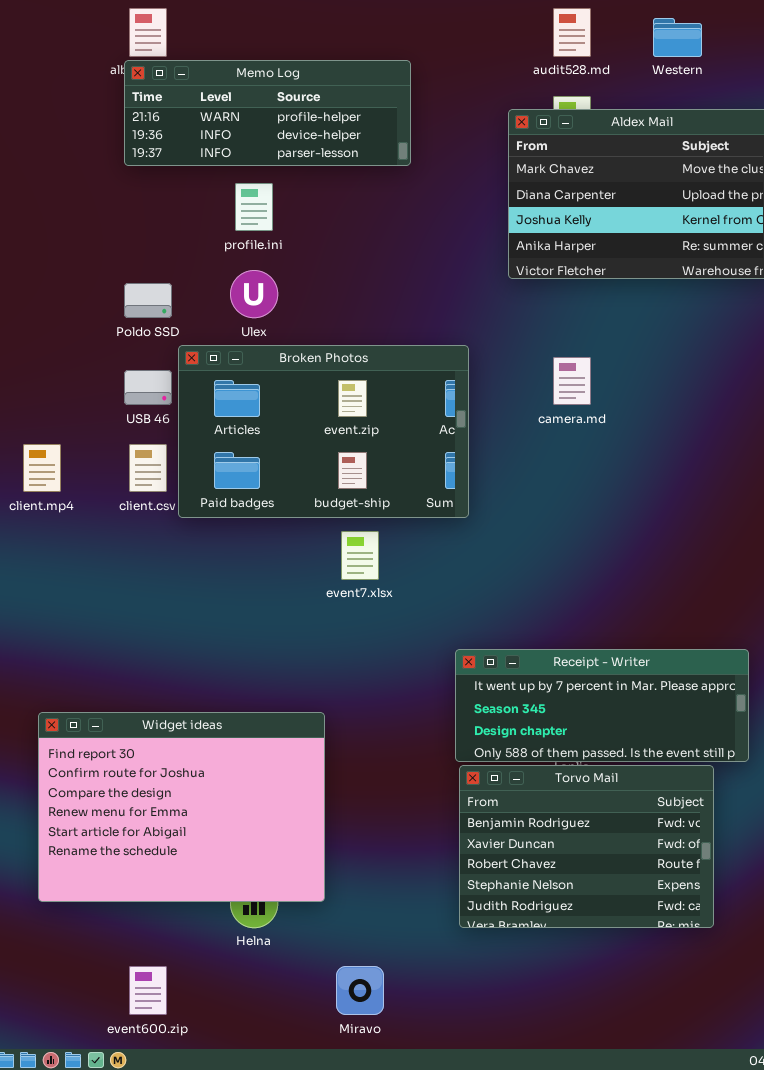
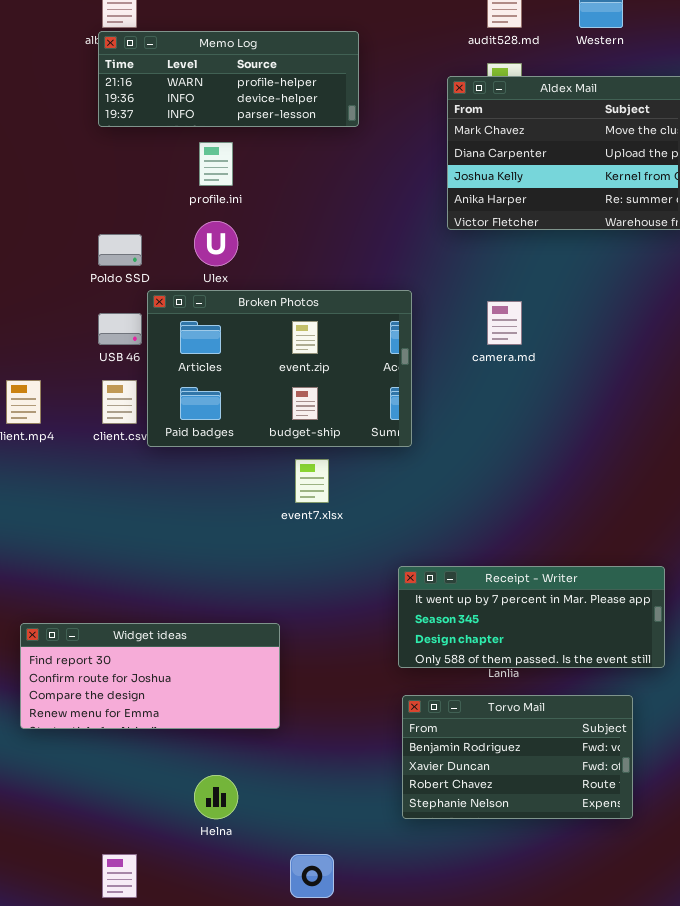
Widget ideas: [38,712,325,902] -> [20,623,280,729], resized
Torvo Mail: [459,765,714,928] -> [402,695,633,819], resized

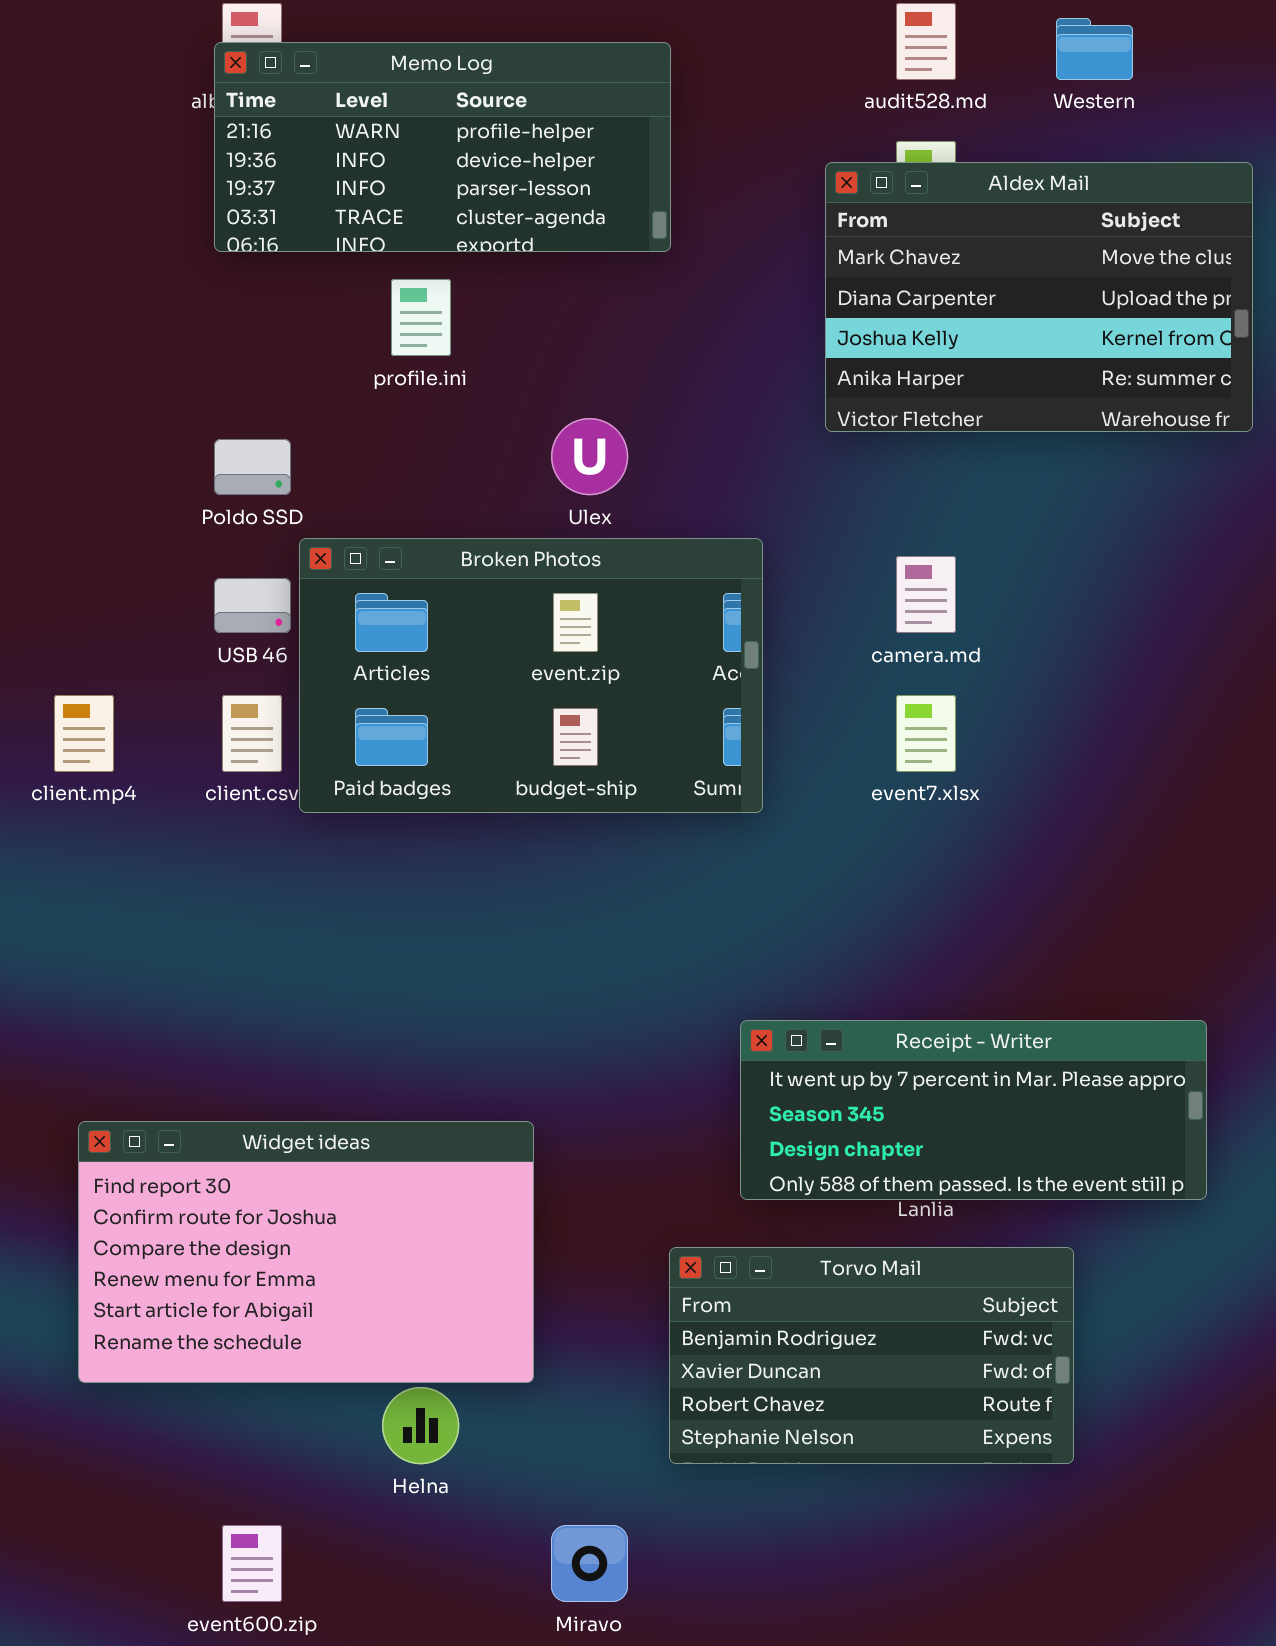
Memo Log: [98,31,359,127] -> [214,42,671,252], resized
Ulex: [194,221,238,266] -> [551,418,628,495], moved
event7.xlsx: [295,459,329,503] -> [896,695,956,772], moved
Widget ideas: [20,623,280,729] -> [78,1121,534,1383], resized
Torvo Mail: [402,695,633,819] -> [669,1247,1074,1464], moved

